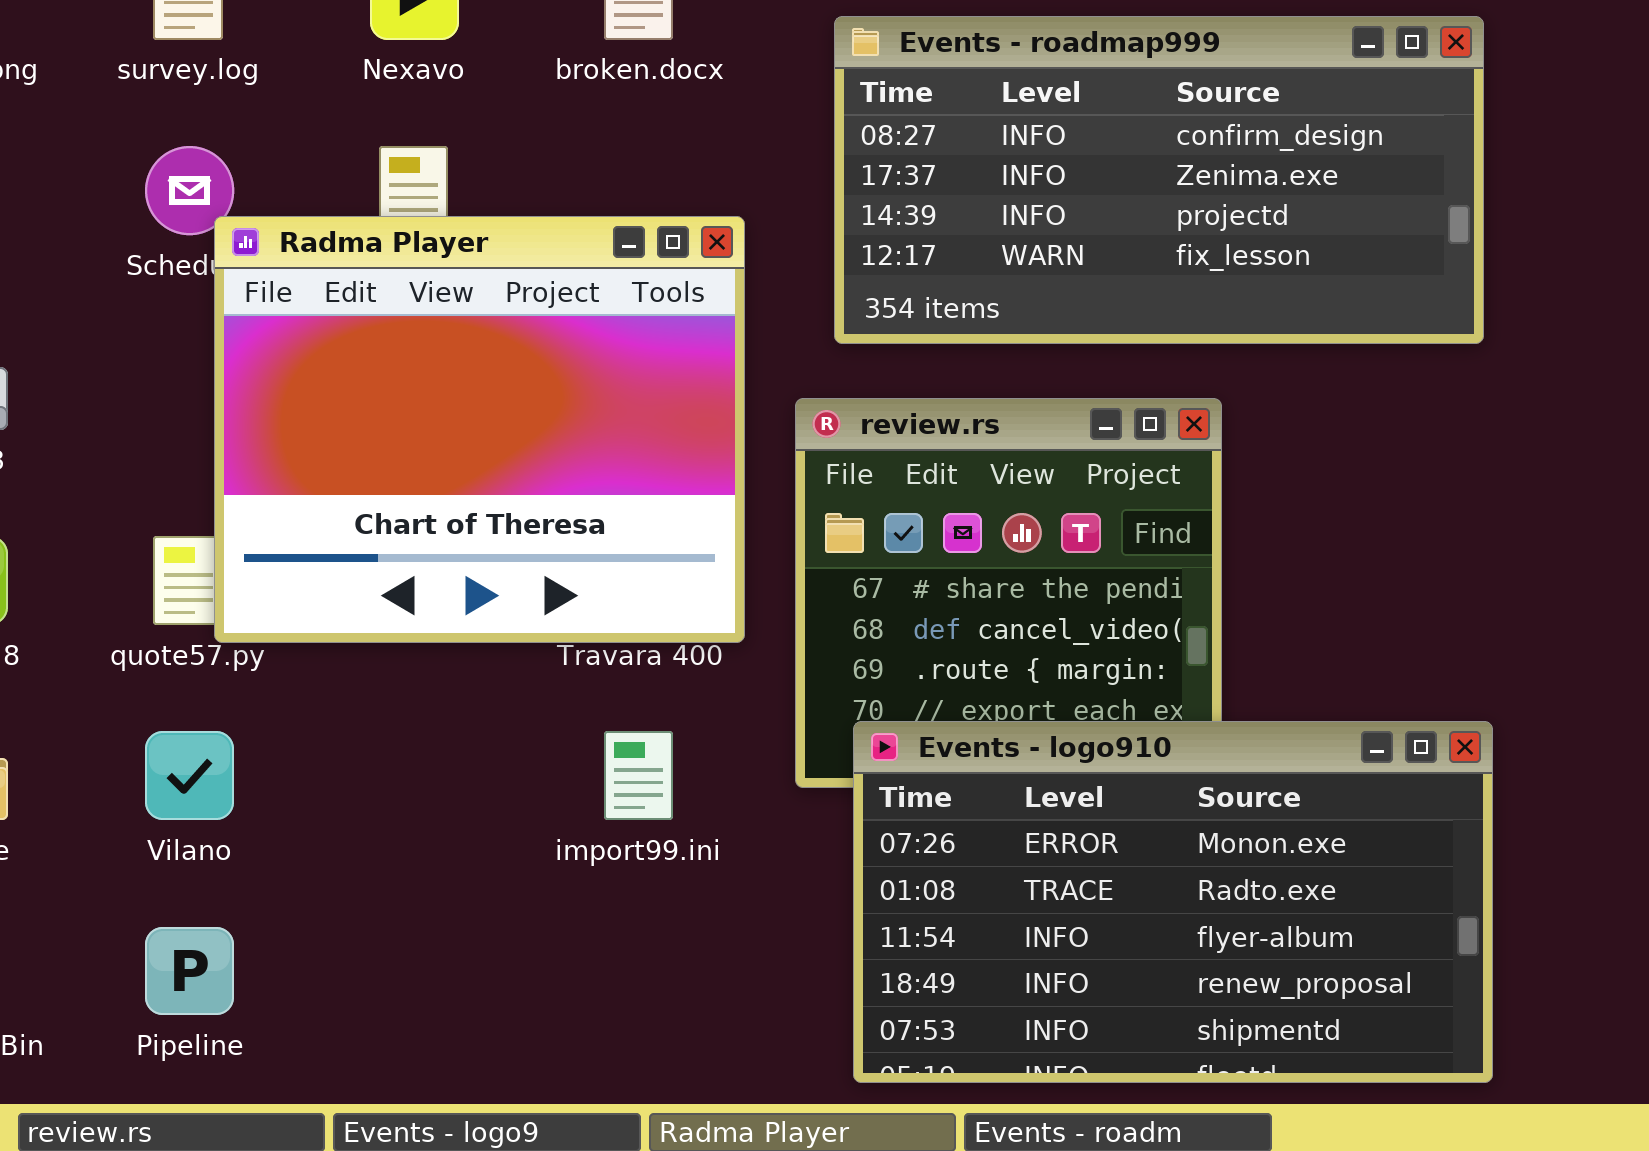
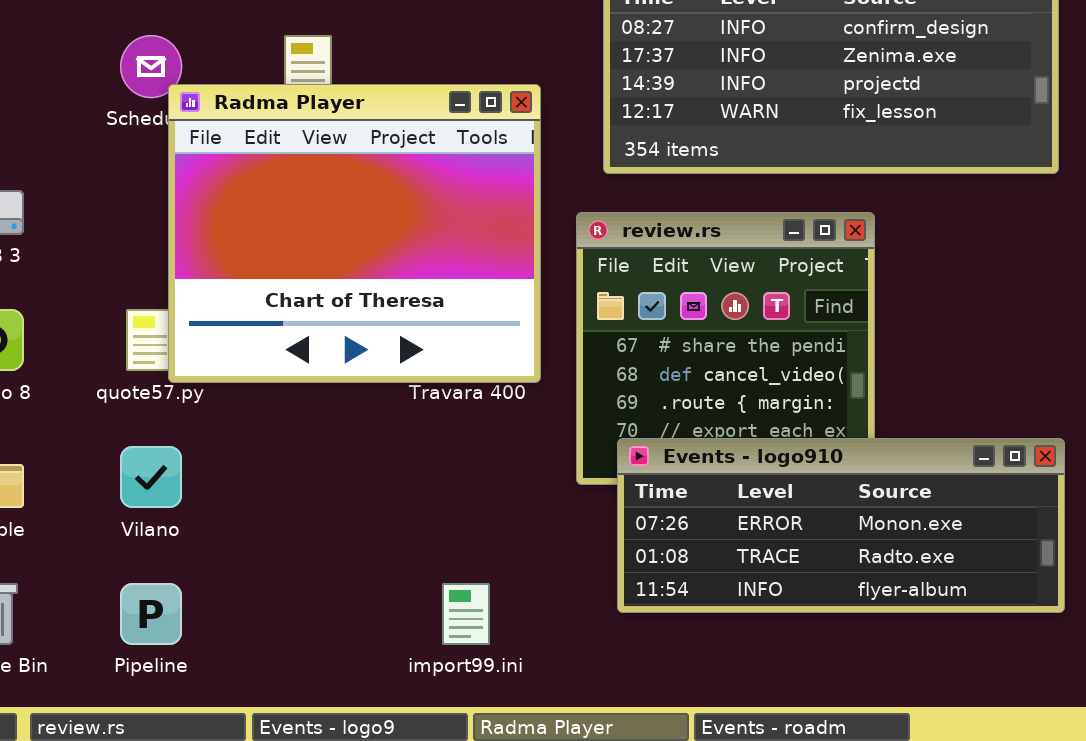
Events - logo910: [853,721,1493,1083] -> [617,438,1065,613], resized
import99.ini: [604,731,673,820] -> [442,583,490,645], moved

